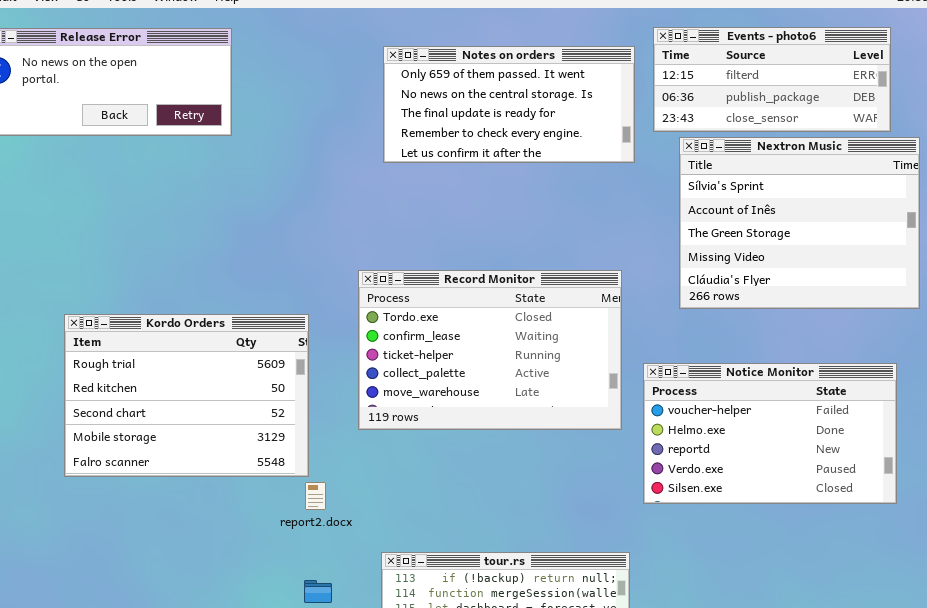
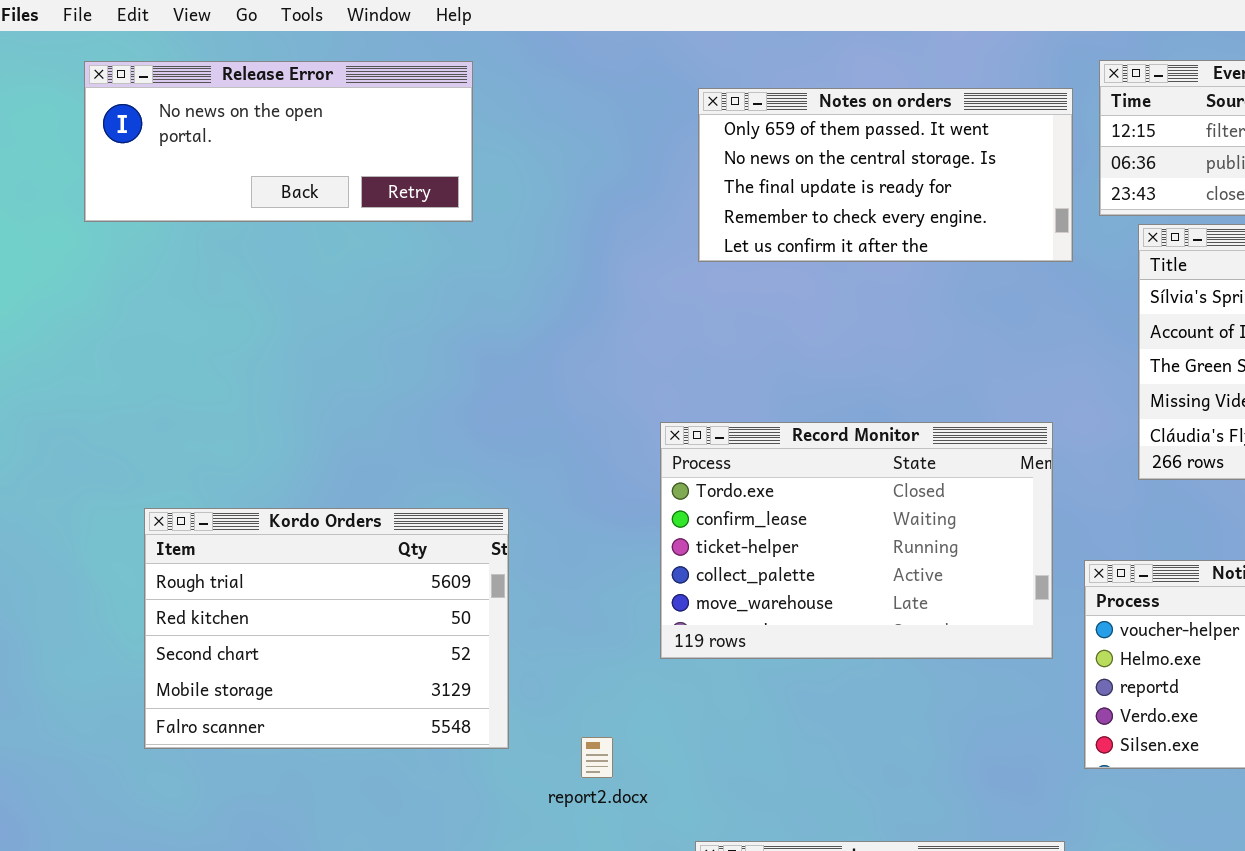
Kordo Orders: [64,314,309,477] -> [144,508,509,749], moved

